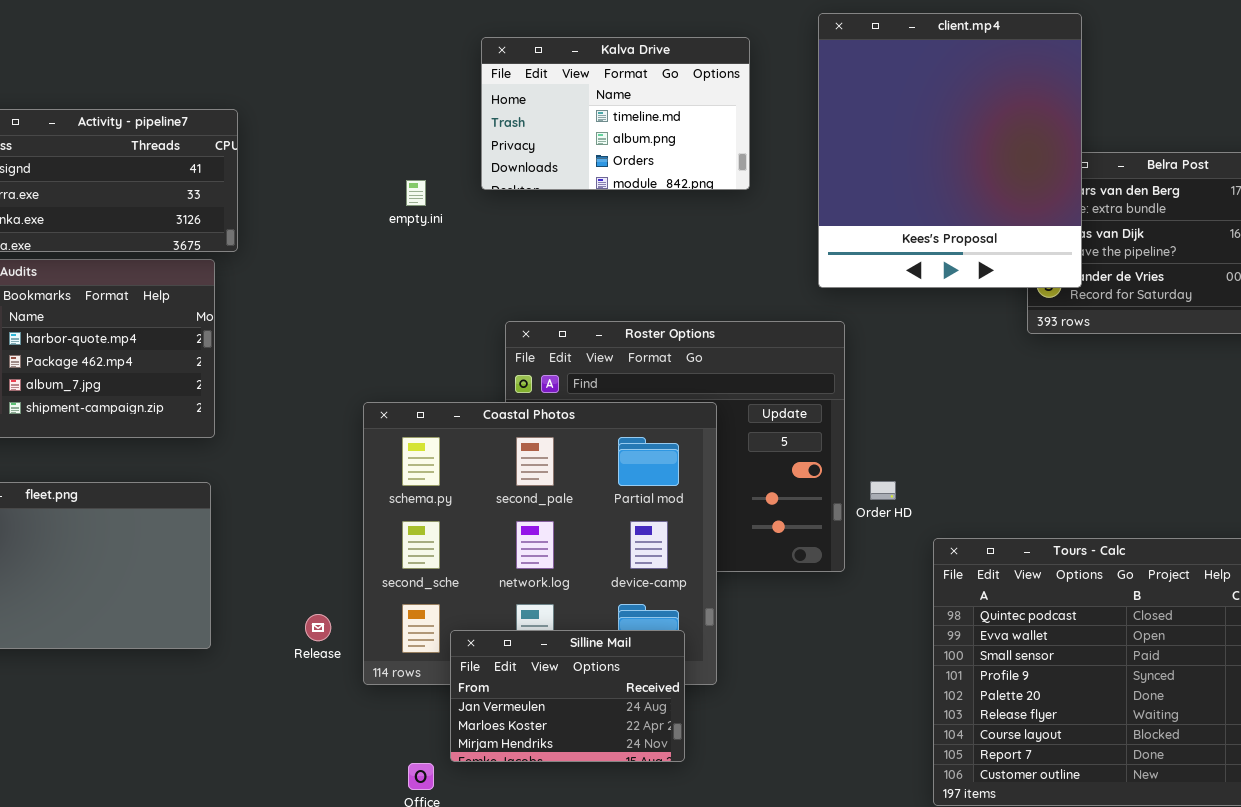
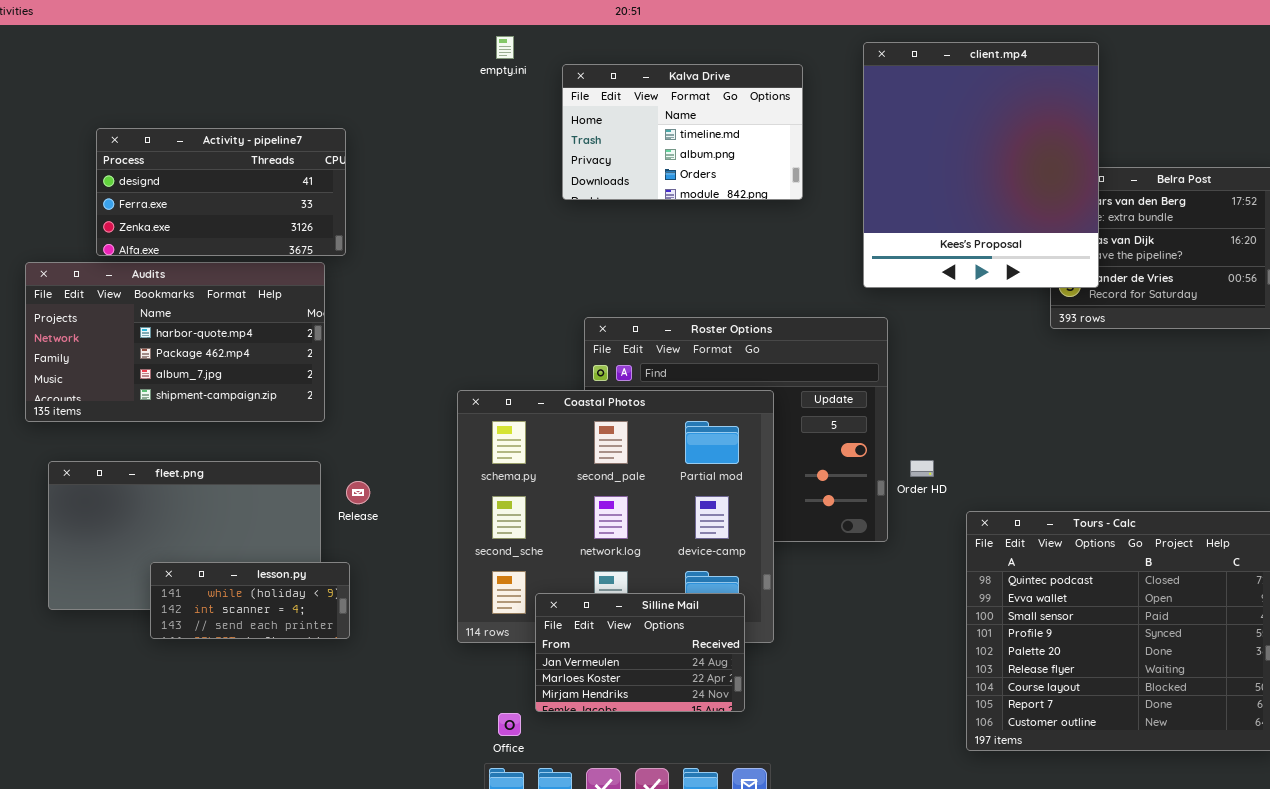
empty.ini: [406,180,426,206] -> [496,36,514,59], moved
lesson.py: none -> [150,562,350,639], opened
Release: [305,614,331,641] -> [346,481,370,504], moved

